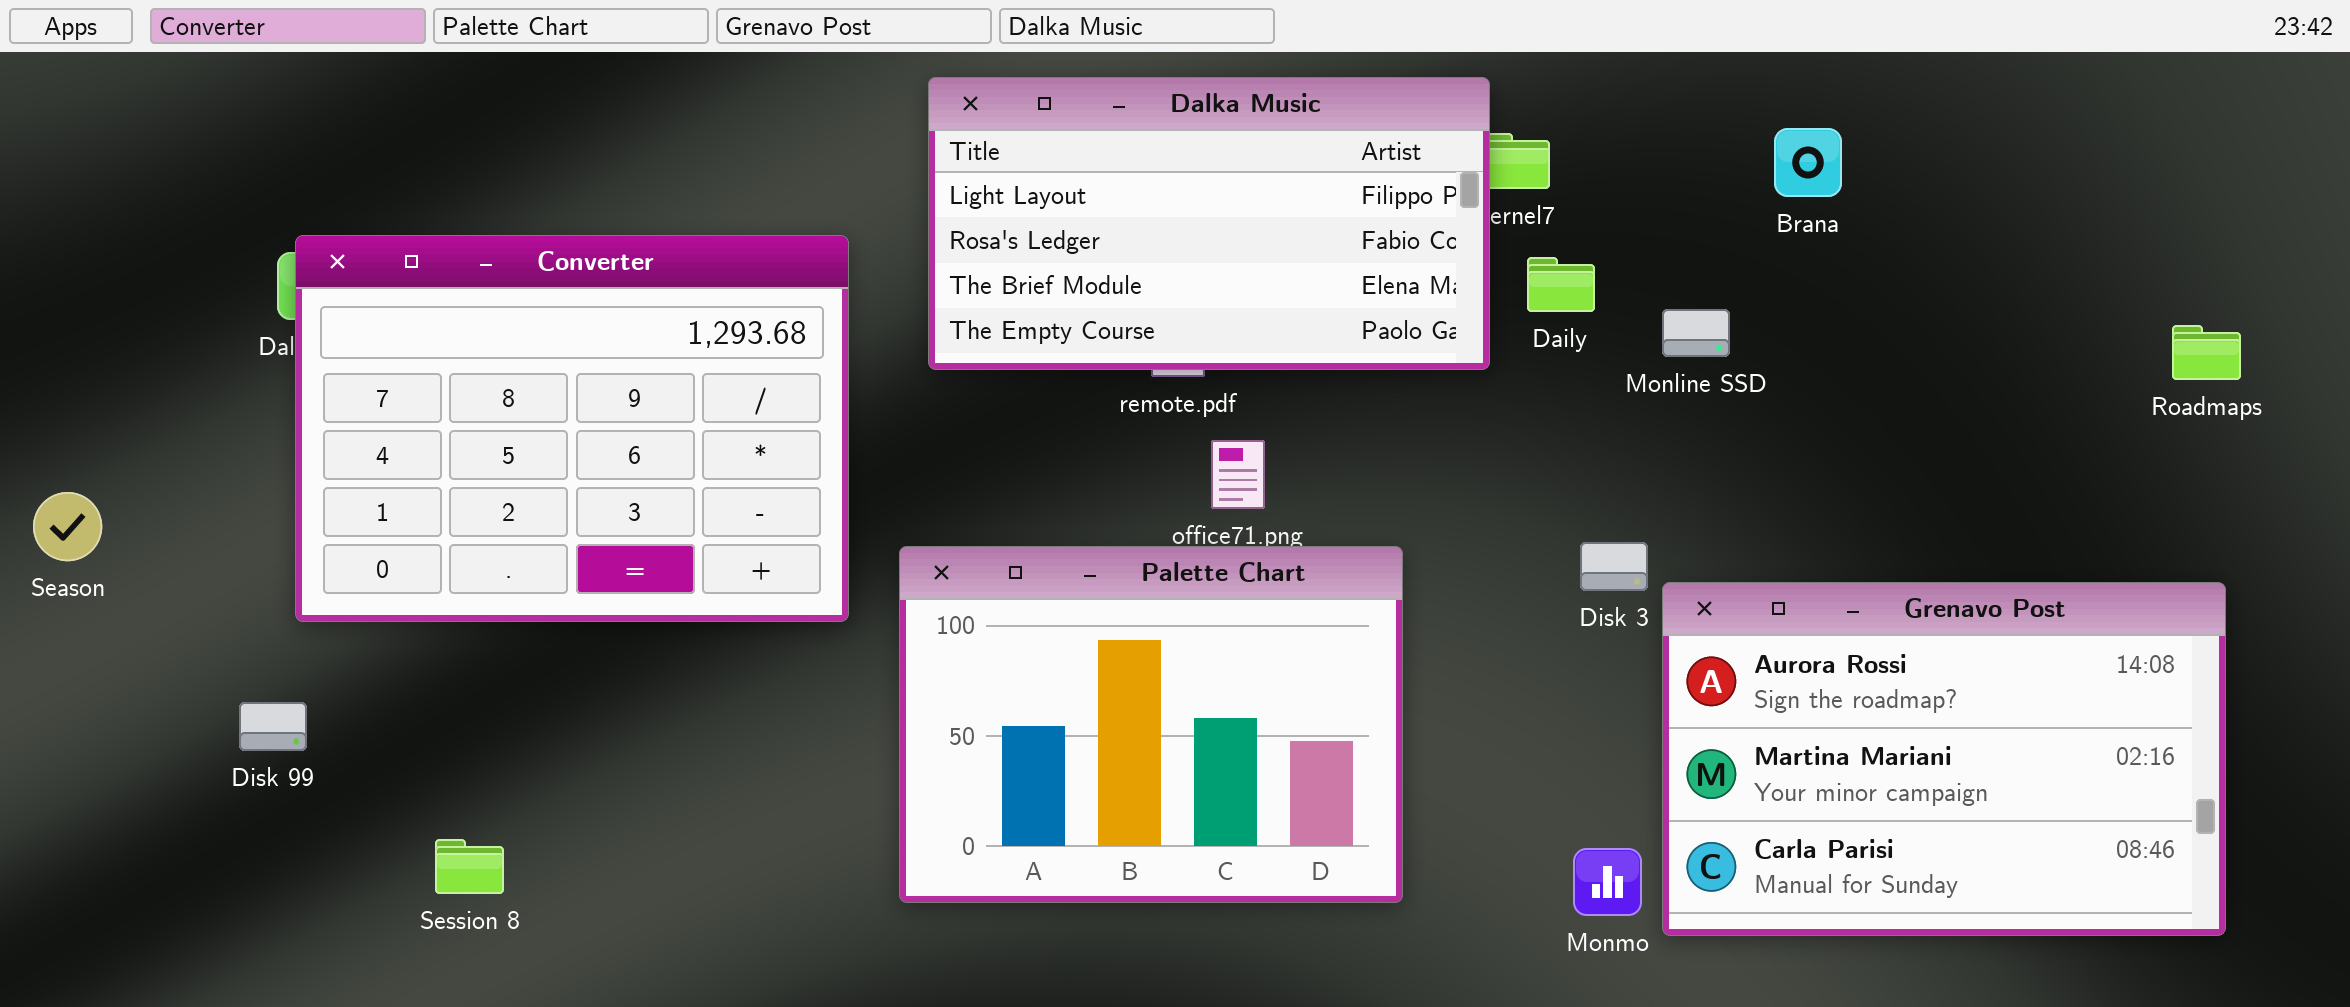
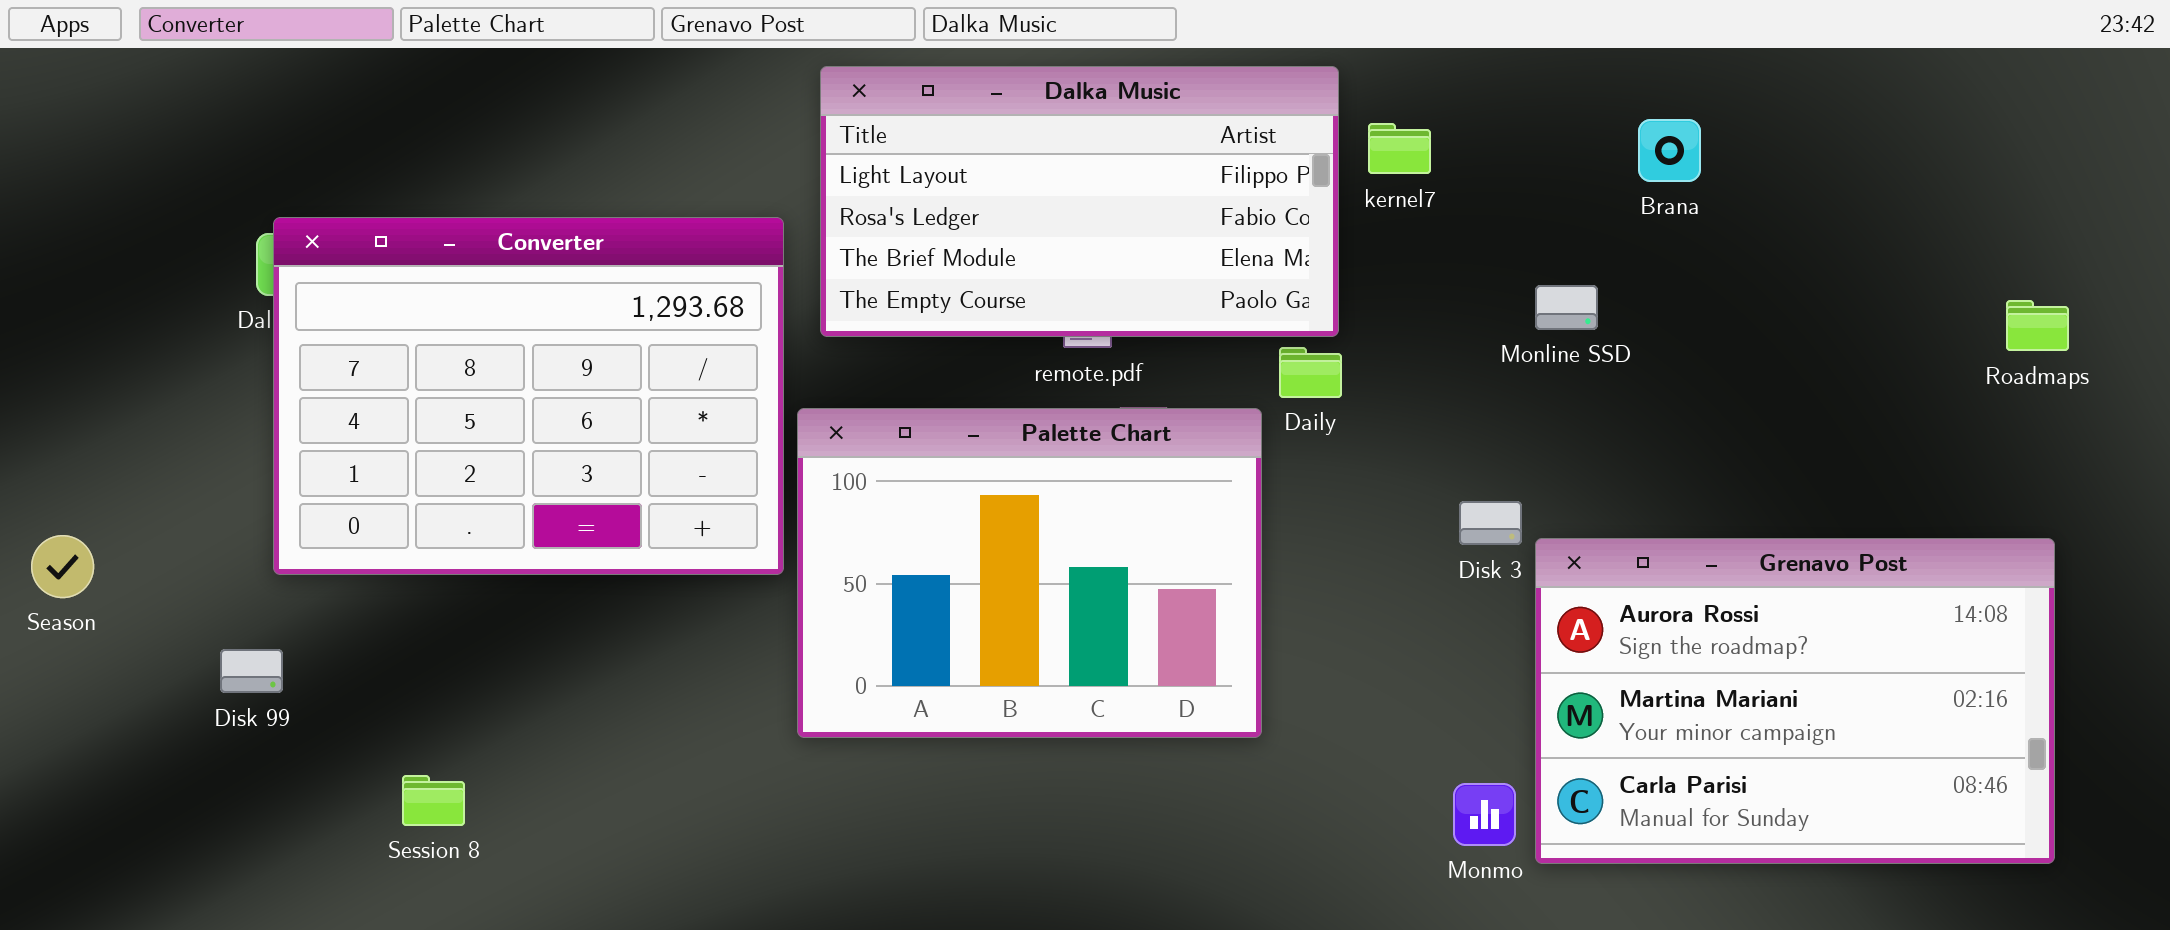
Dalka Music: [928,77,1490,370] -> [820,66,1339,337], moved
Daily: [1527,257,1595,312] -> [1279,347,1342,398], moved
Season: [33,492,102,561] -> [31,535,94,598], moved
Palette Chart: [899,546,1403,903] -> [797,408,1262,738], moved

